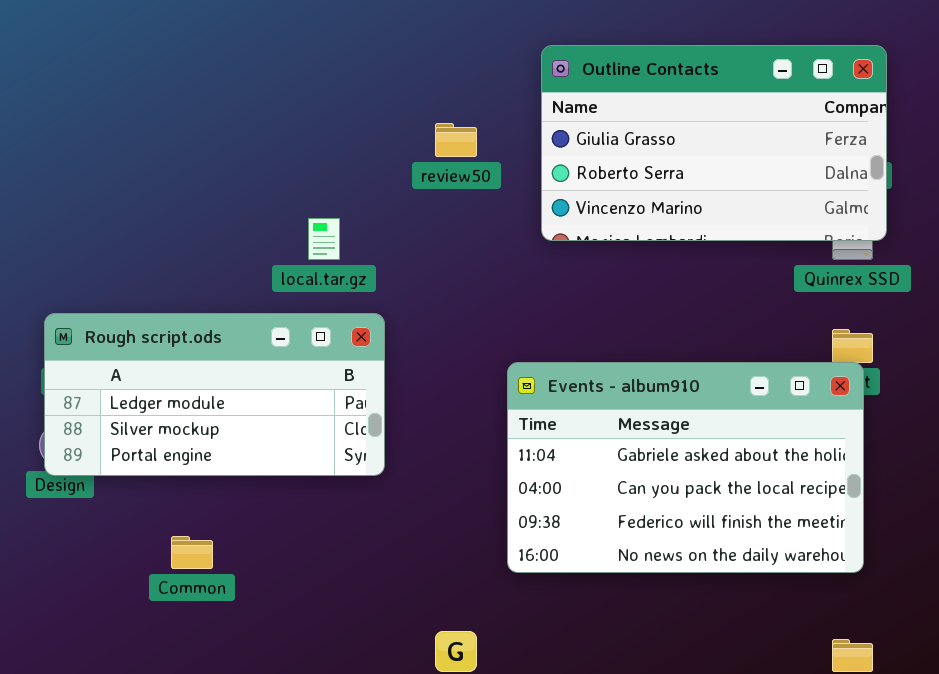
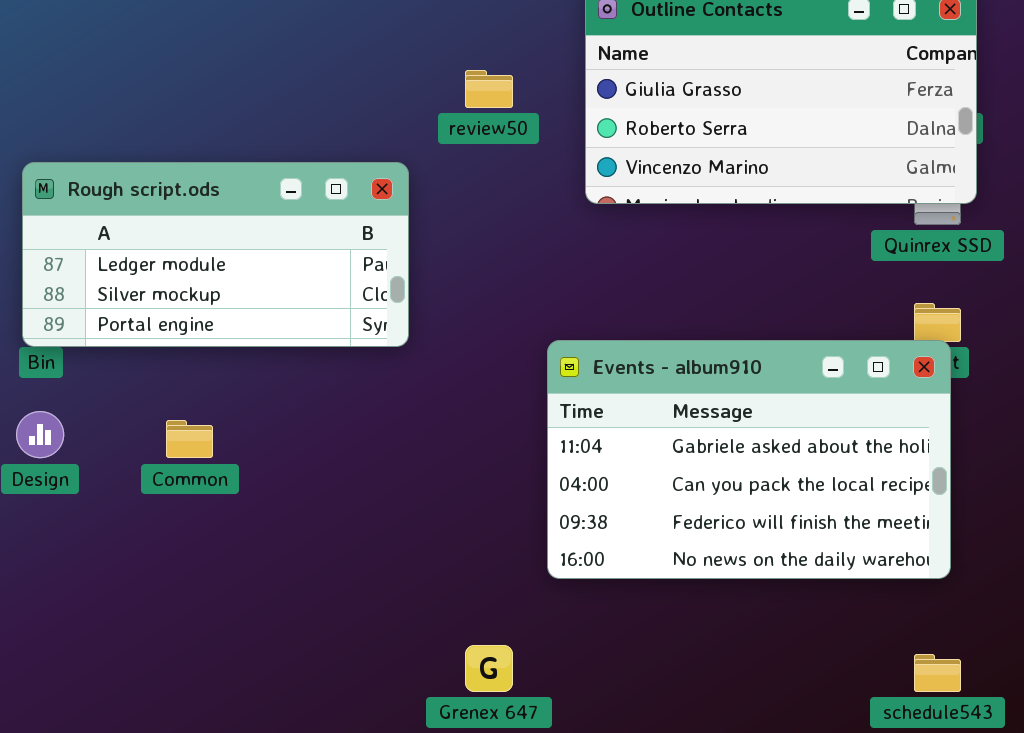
Rough script.ods: [44,313,385,476] -> [22,162,409,347], moved
Common: [171,536,213,569] -> [166,420,213,458], moved

